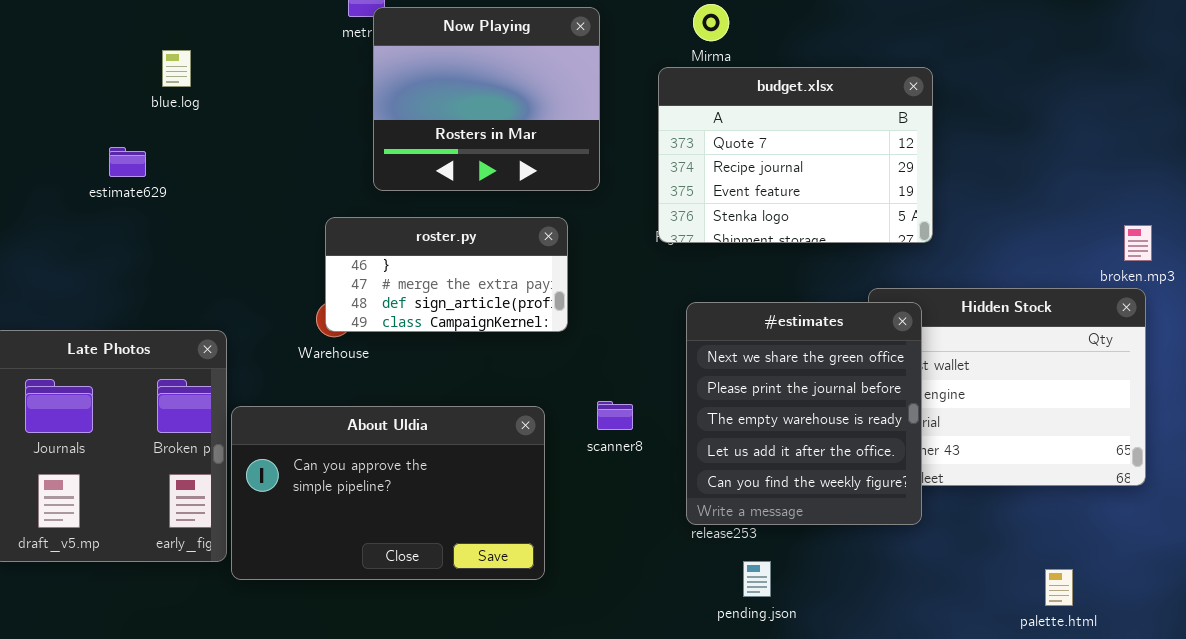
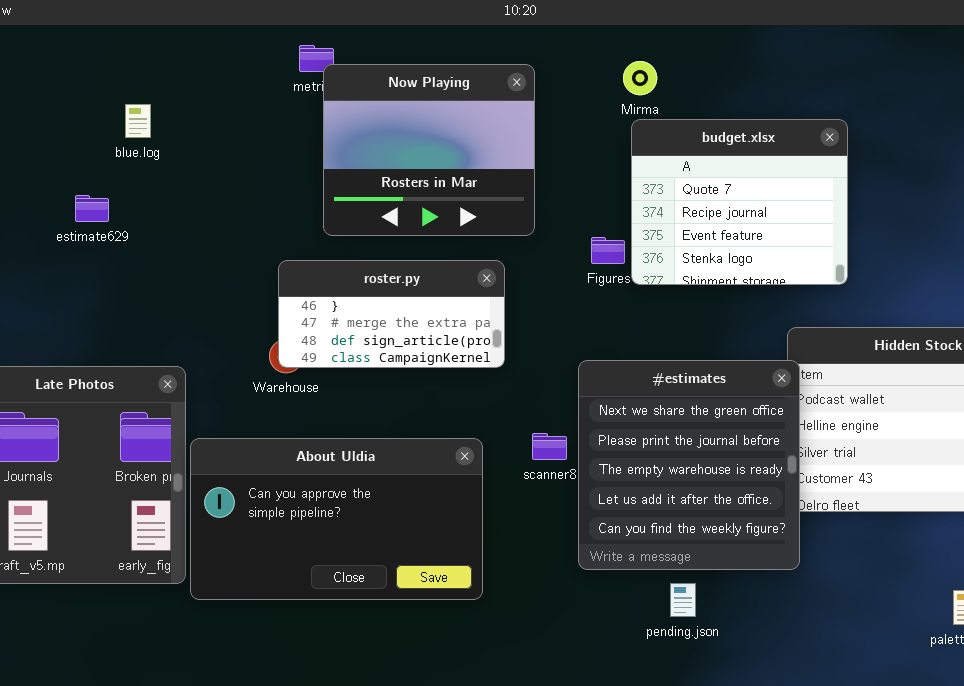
budget.xlsx: [658,67,933,243] -> [631,119,848,285], resized
#estimates: [686,302,922,525] -> [578,360,800,570], moved

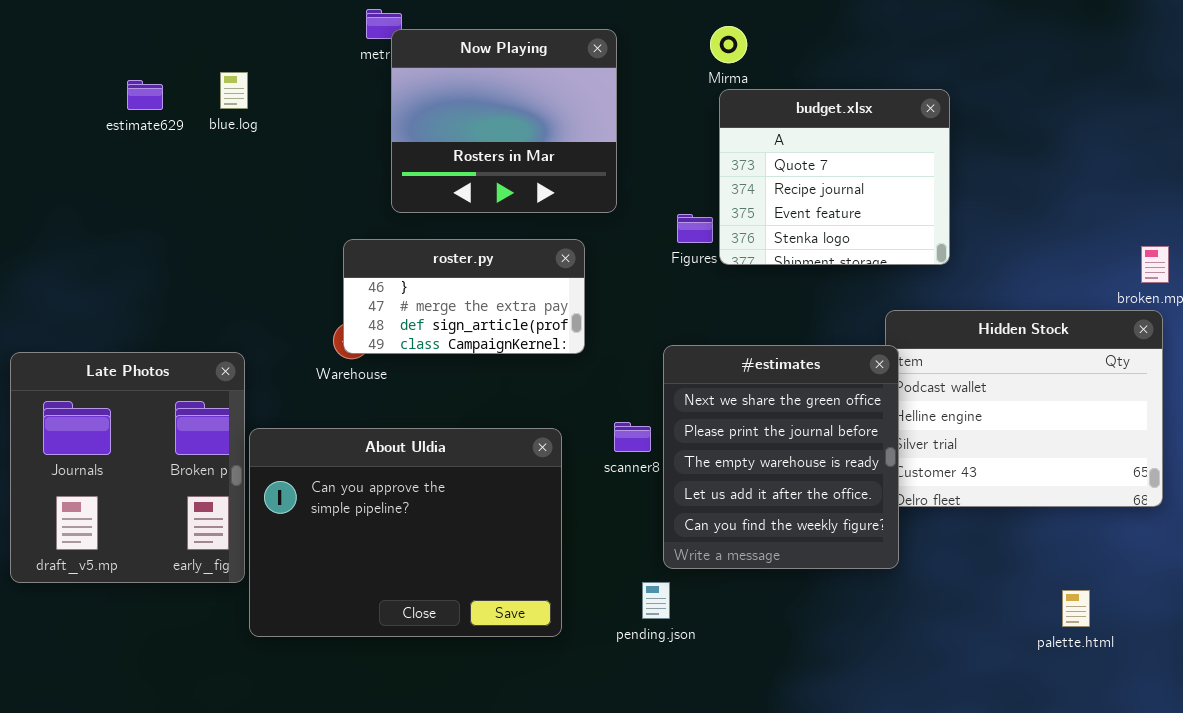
blue.log: [125,104,151,138] -> [220,72,248,109], moved
estimate629: [75,195,109,222] -> [127,80,163,110], moved
About Uldia: [190,438,483,600] -> [249,428,562,637], resized
pending.json: [670,583,696,617] -> [642,582,670,619], moved

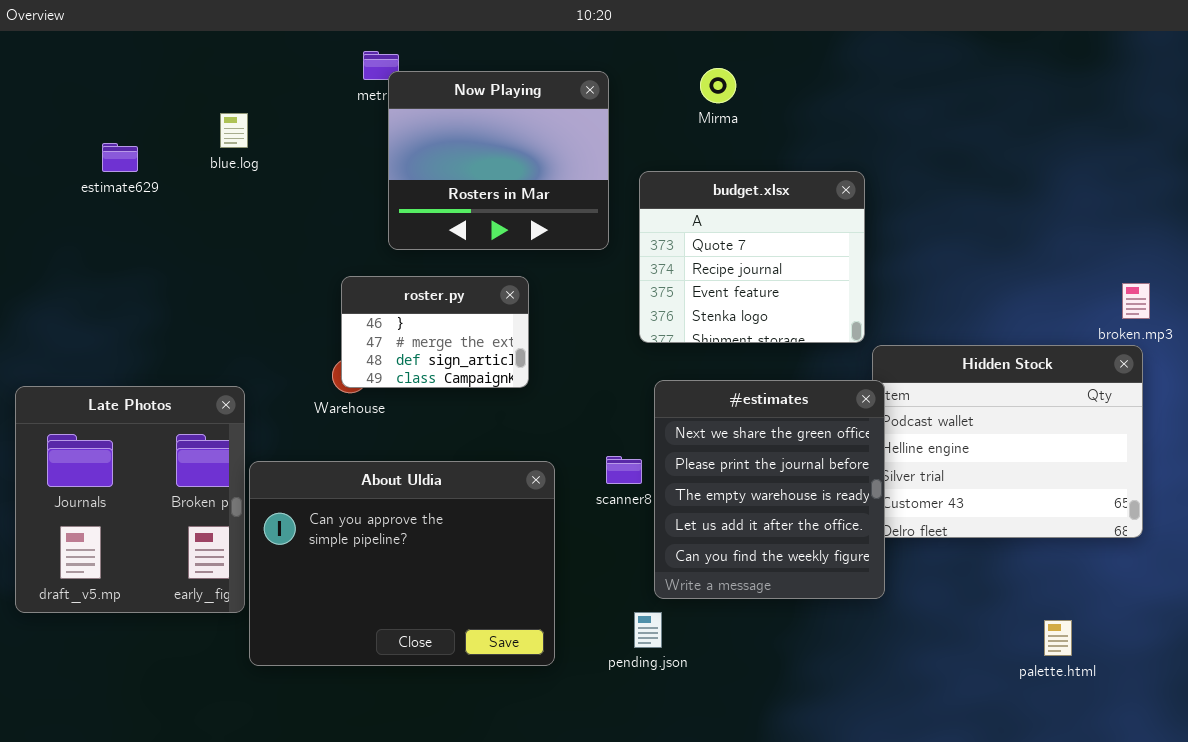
estimate629: [127,80,163,110] -> [102,143,138,172], moved
budget.xlsx: [719,89,950,265] -> [639,171,865,343], moved
roster.py: [343,239,585,354] -> [341,276,529,388], resized

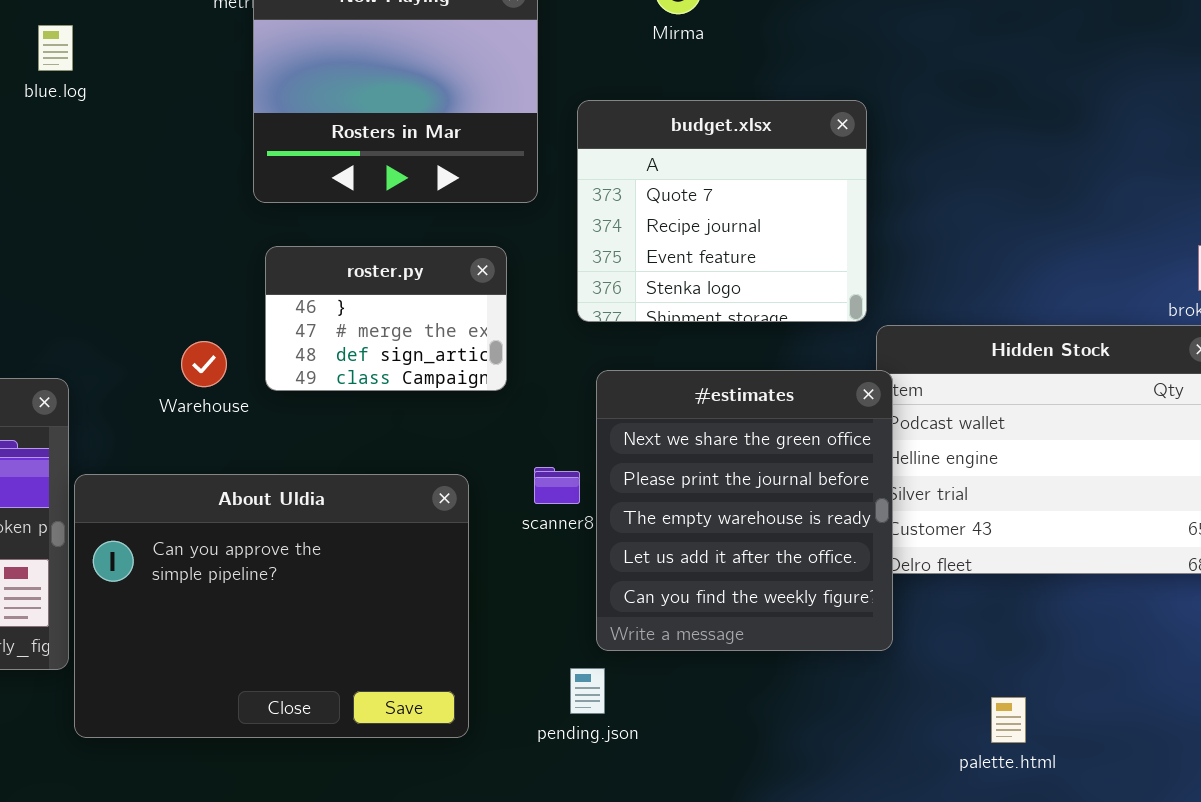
roster.py: [341,276,529,388] -> [265,246,507,391], moved
palette.html: [1044,620,1072,656] -> [991,697,1026,743], moved

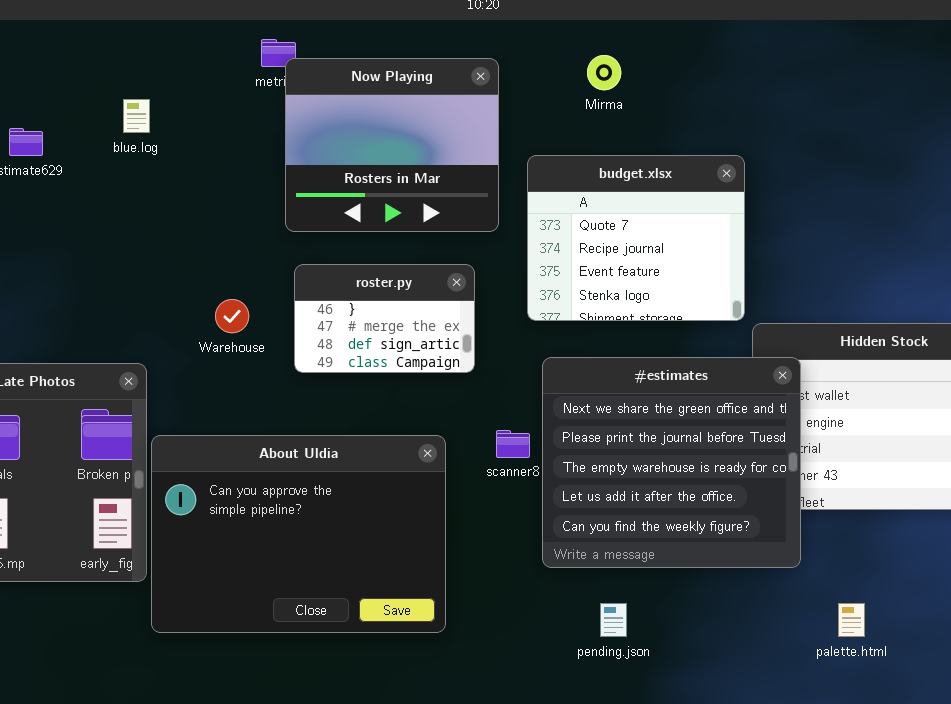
Warehouse: [181,341,227,387] -> [215,299,249,333], moved
#estimates: [596,370,893,651] -> [542,357,801,568], resized
pending.json: [570,668,605,714] -> [600,603,627,637], moved

